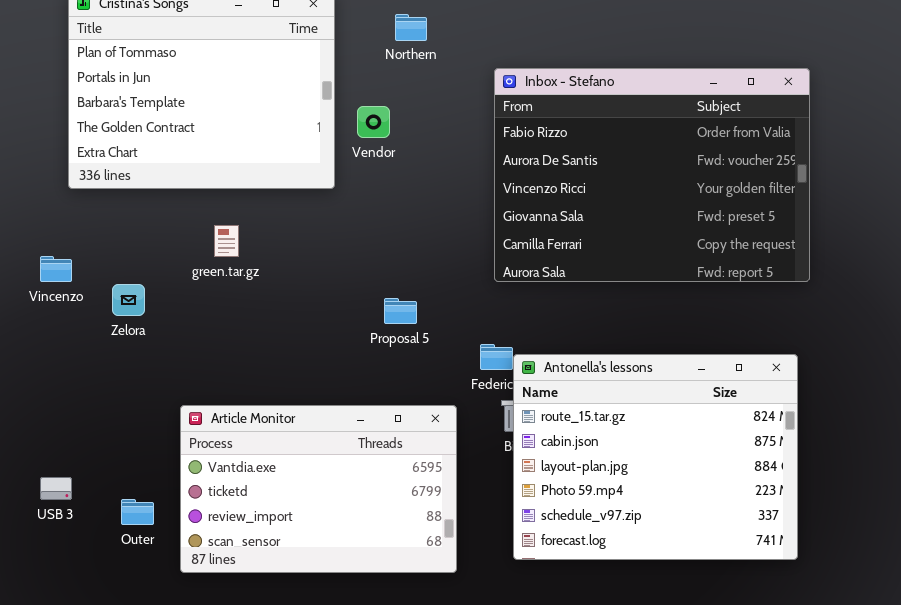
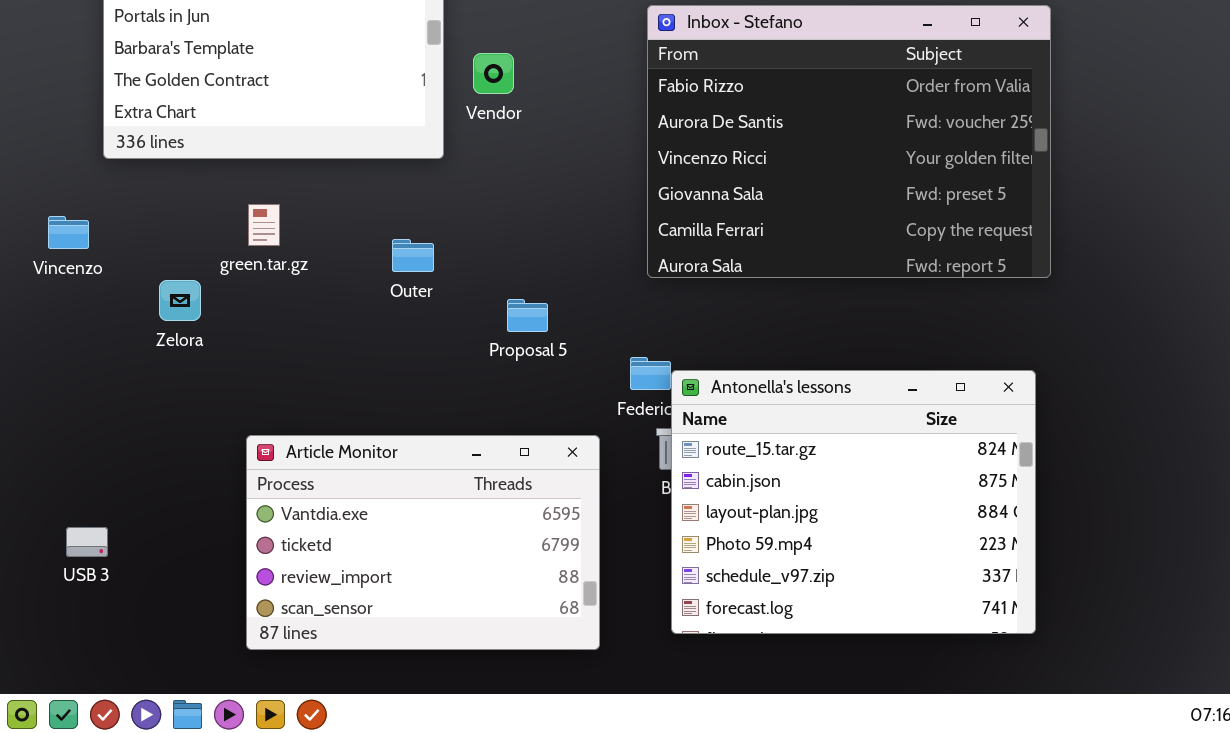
green.tar.gz: [214,225,239,257] -> [248,204,280,246], moved
Vincenzo: [40,256,72,282] -> [48,216,89,249], moved
Outer: [121,499,154,525] -> [392,239,434,272], moved

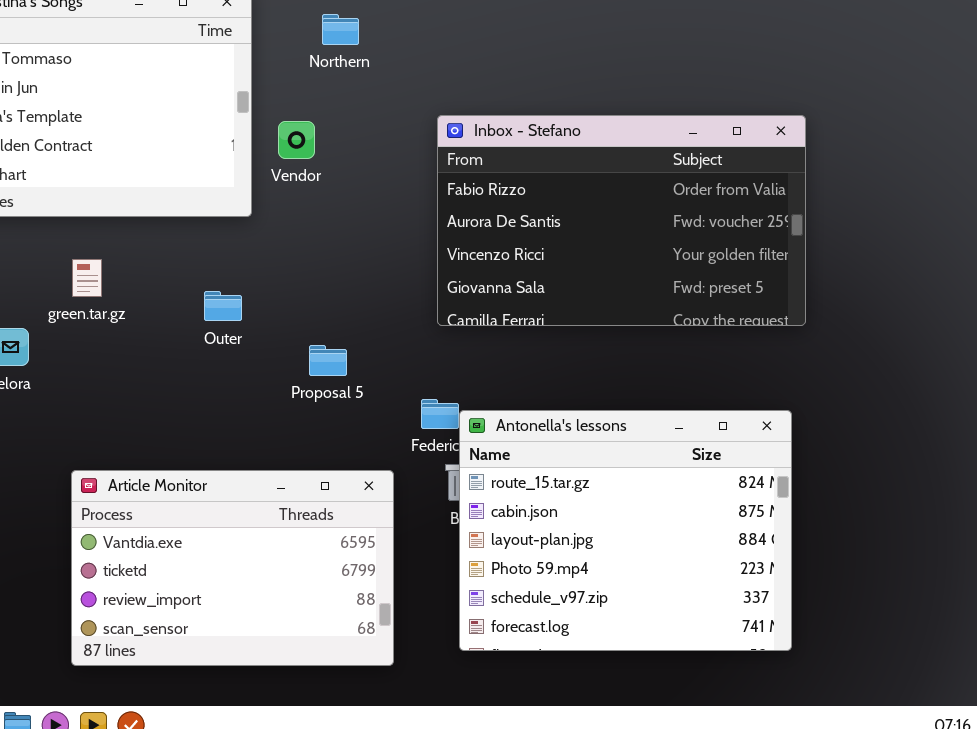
Inbox - Stefano: [647,5,1051,278] -> [437,115,806,326], resized

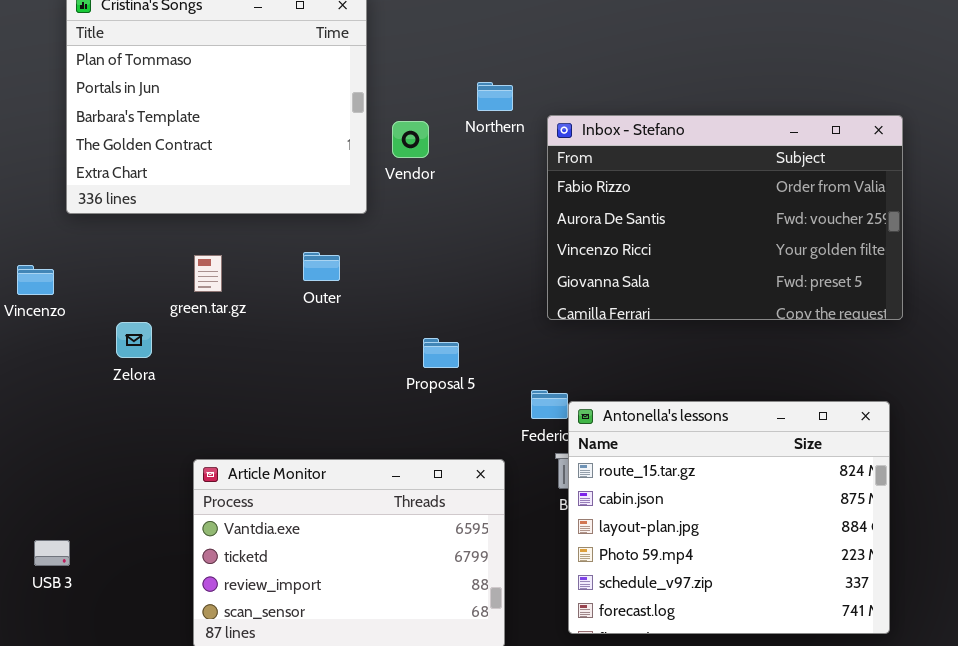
Northern: [322,14,359,45] -> [477,82,513,111], moved
Outer: [204,291,242,321] -> [303,252,340,281], moved

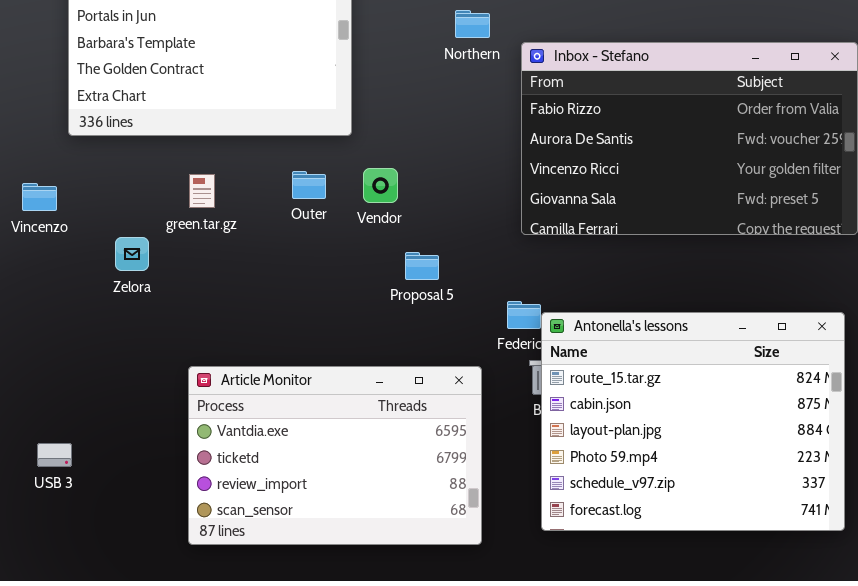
Vendor: [392,121,429,158] -> [363,168,398,203], moved

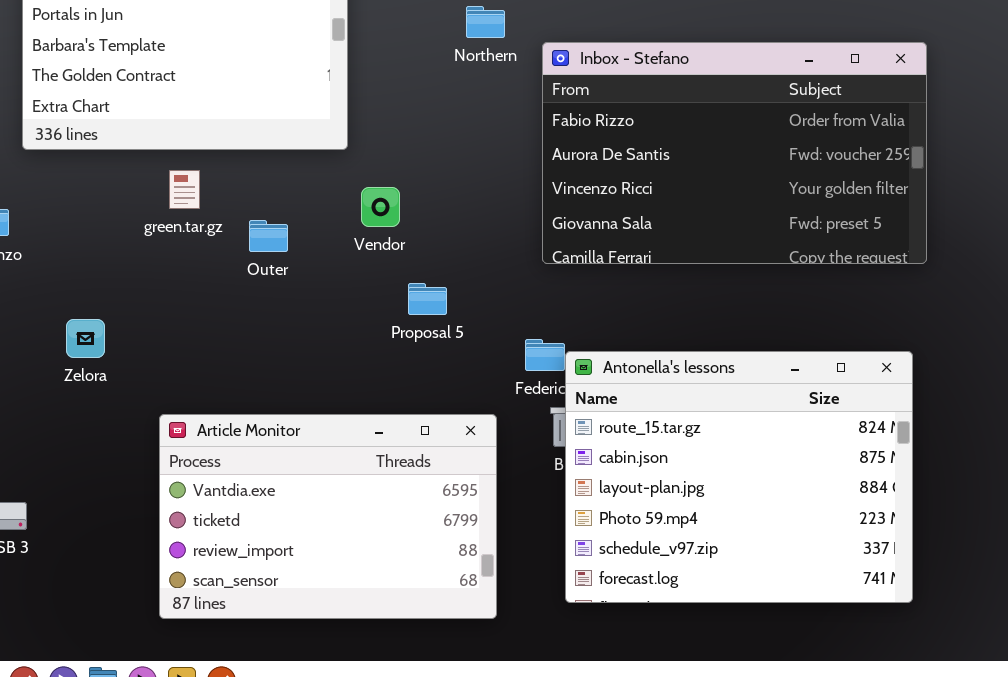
Outer: [292,171,326,199] -> [249,220,288,252], moved
green.tar.gz: [189,174,215,208] -> [169,170,200,209], moved
Zelora: [115,237,149,271] -> [66,319,105,358], moved

